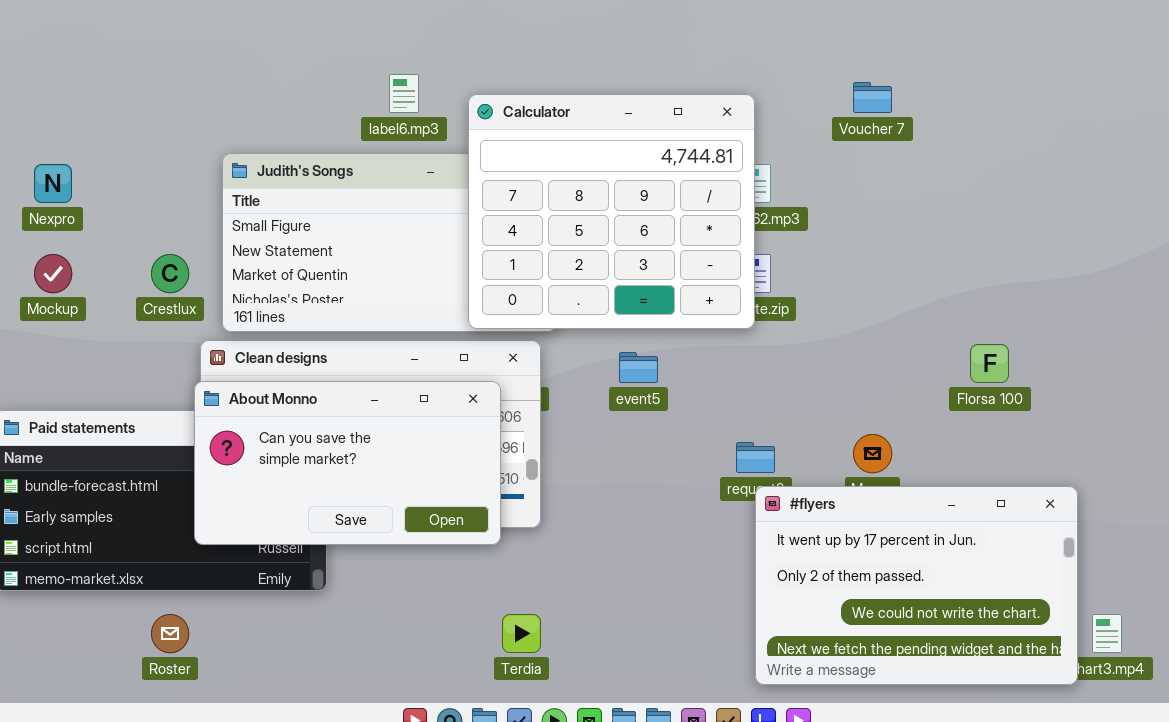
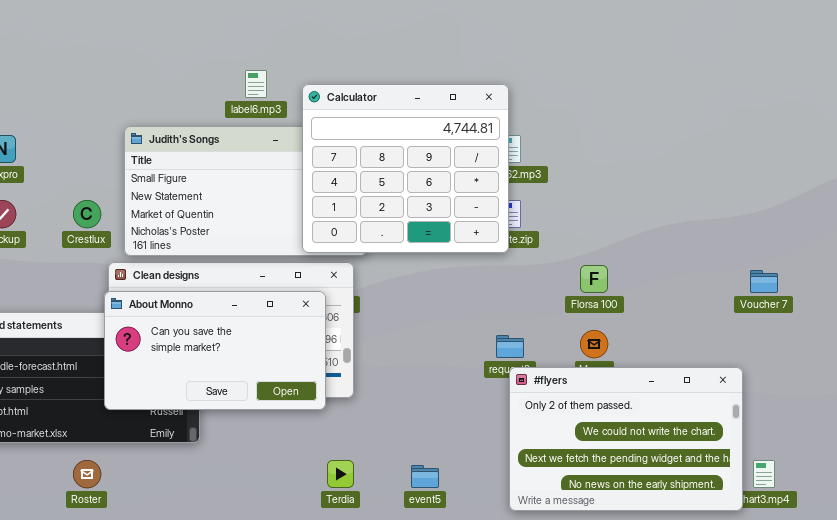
Voucher 7: [853,82,892,113] -> [750,270,778,293], moved
Florsa 100: [970,344,1009,383] -> [580,265,608,293], moved
event5: [619,352,658,383] -> [411,465,439,488], moved
#flyers: [755,486,1078,685] -> [509,367,743,511], scrolled down 1 row

